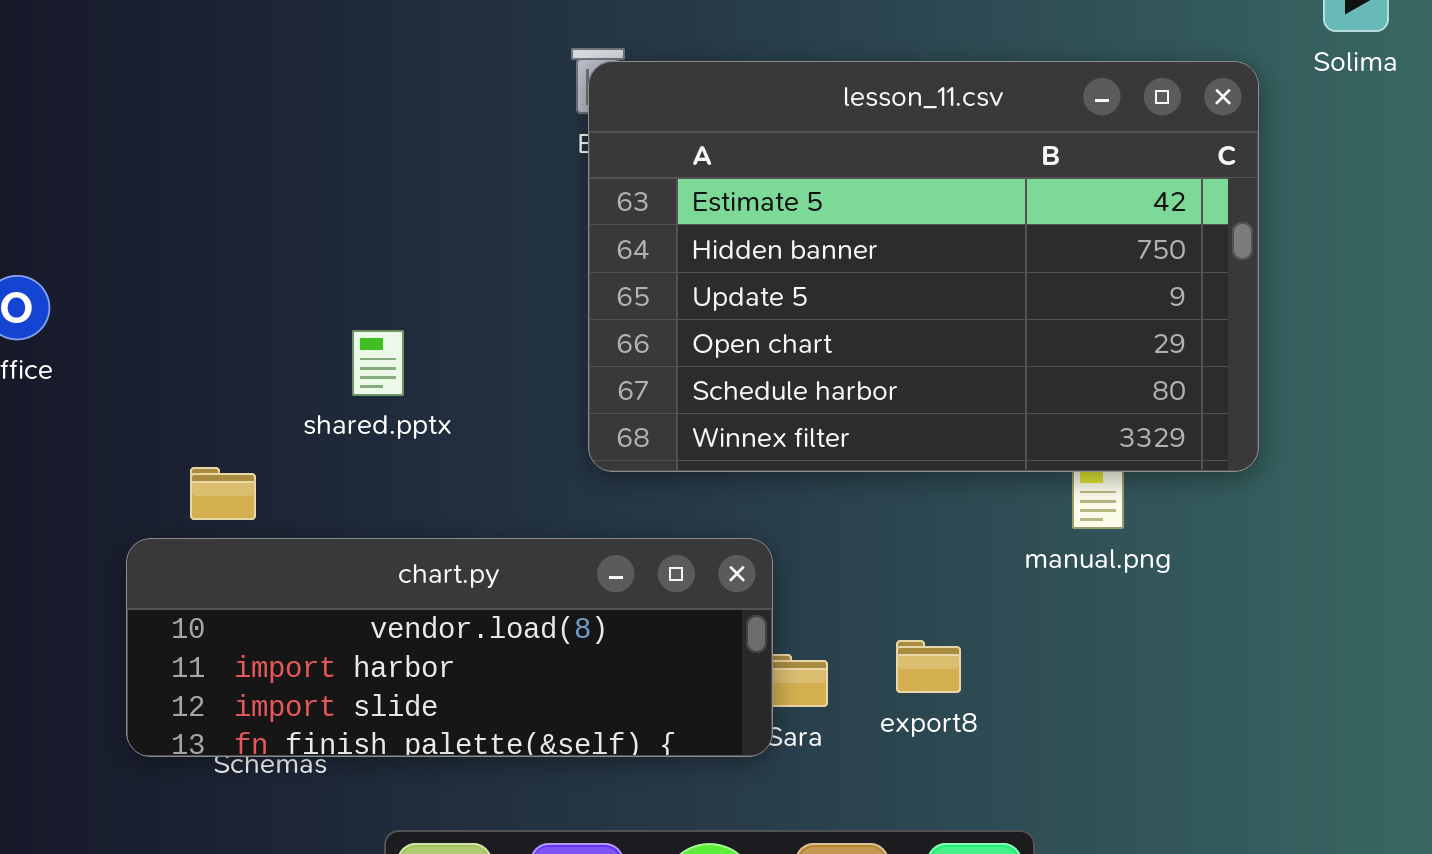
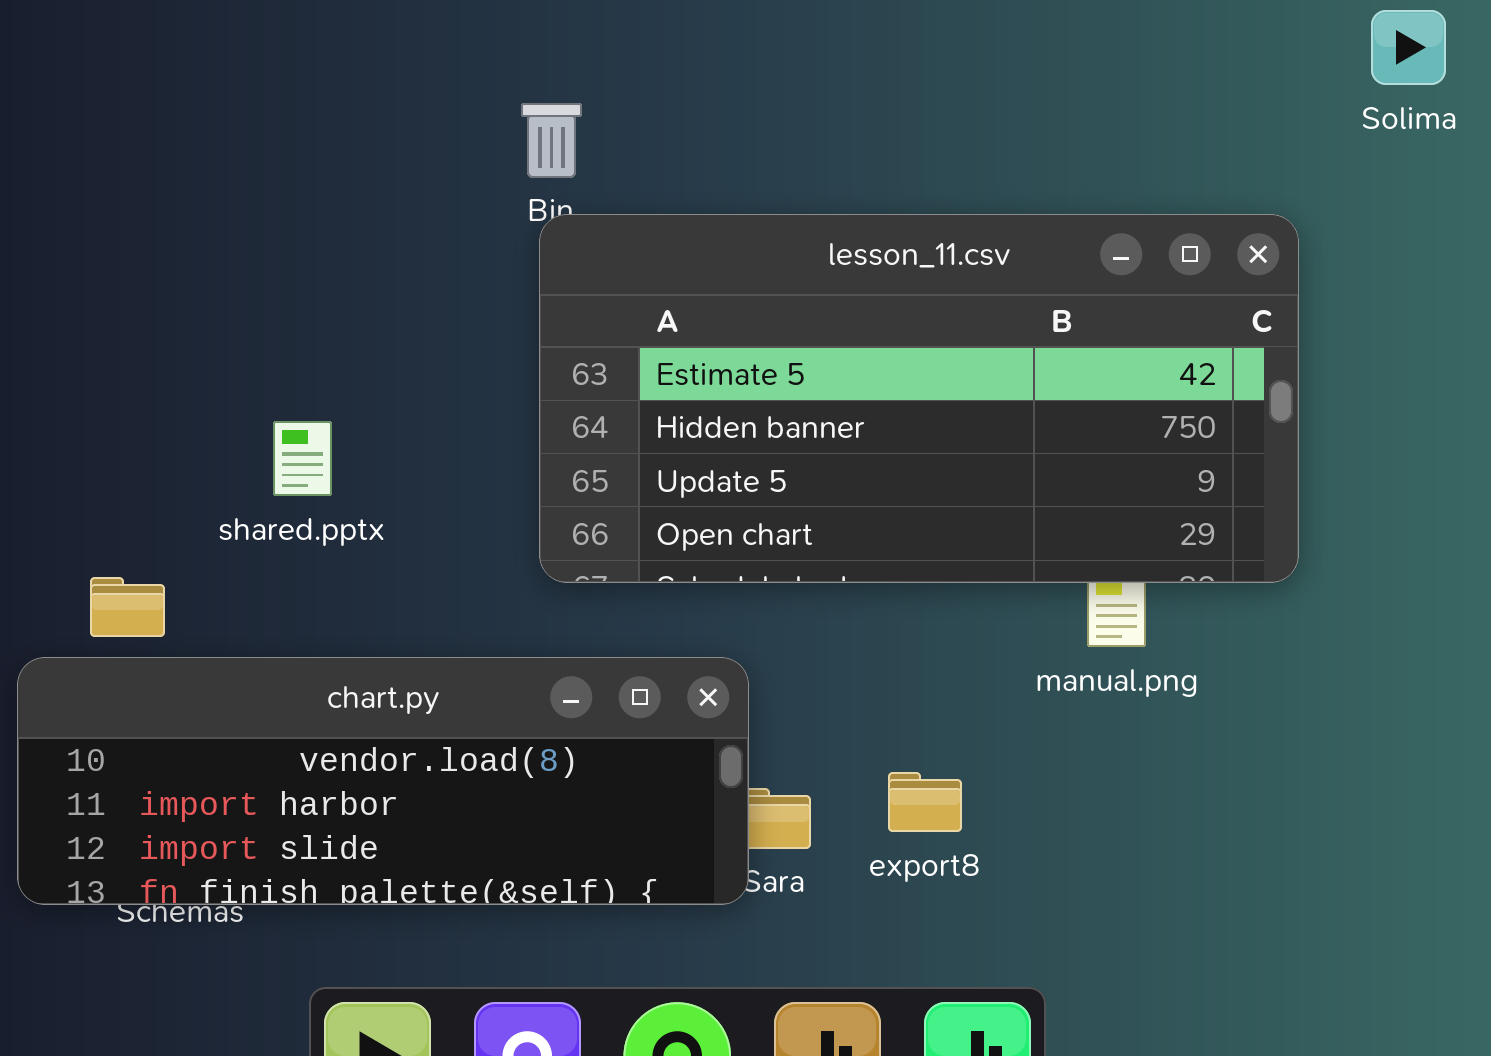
lesson_11.csv: [588,61,1259,472] -> [539,214,1299,583], resized

